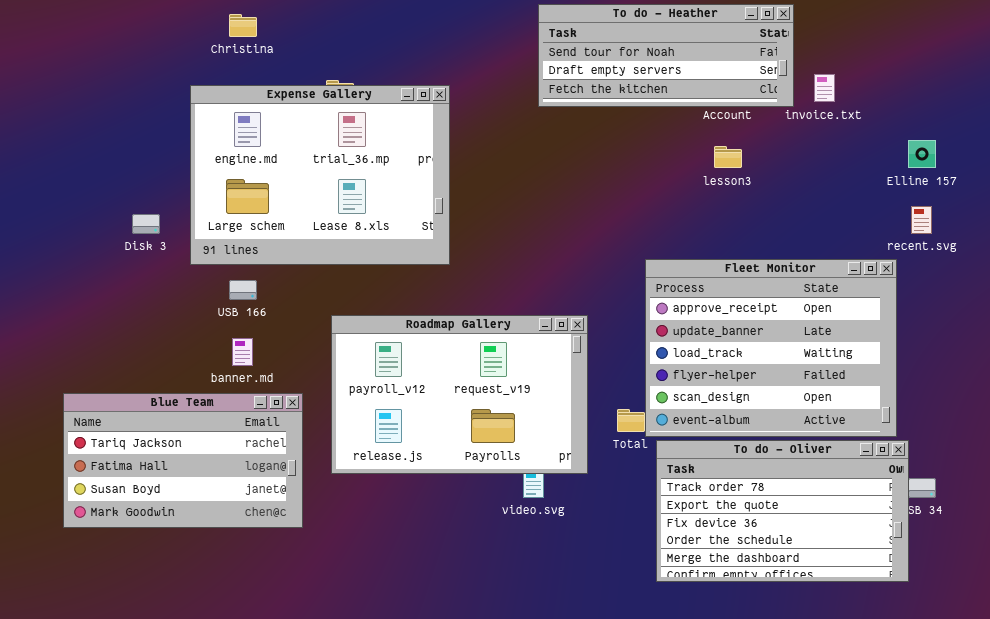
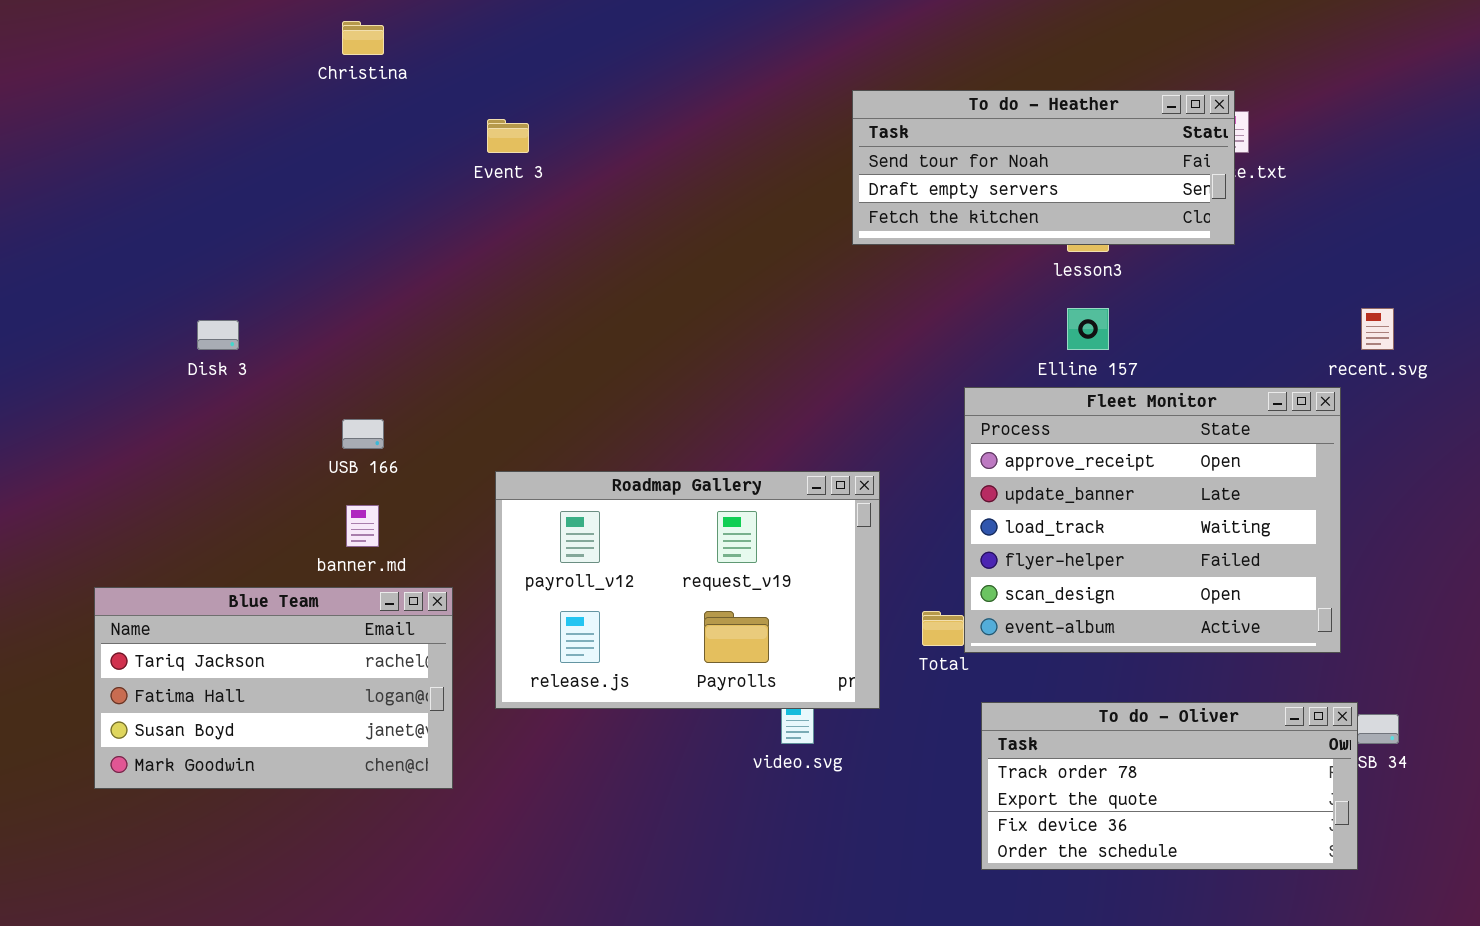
To do - Heather: [538,4,794,107] -> [852,90,1235,245], moved
Expense Gallery: [190,85,450,265] -> none, closed
Elline 157: [908,140,936,168] -> [1067,308,1109,350], moved
To do - Oliver: [656,440,909,582] -> [981,702,1358,870], resized

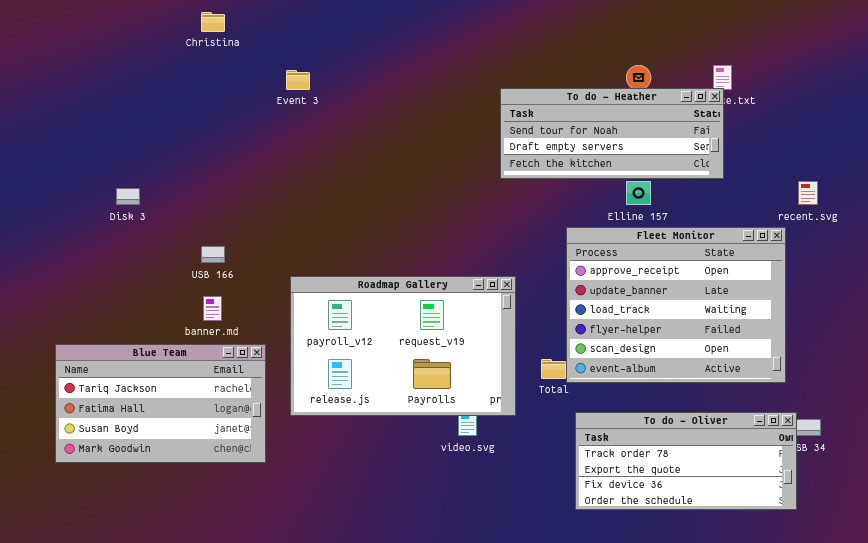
To do - Heather: [852,90,1235,245] -> [500,88,724,179], moved

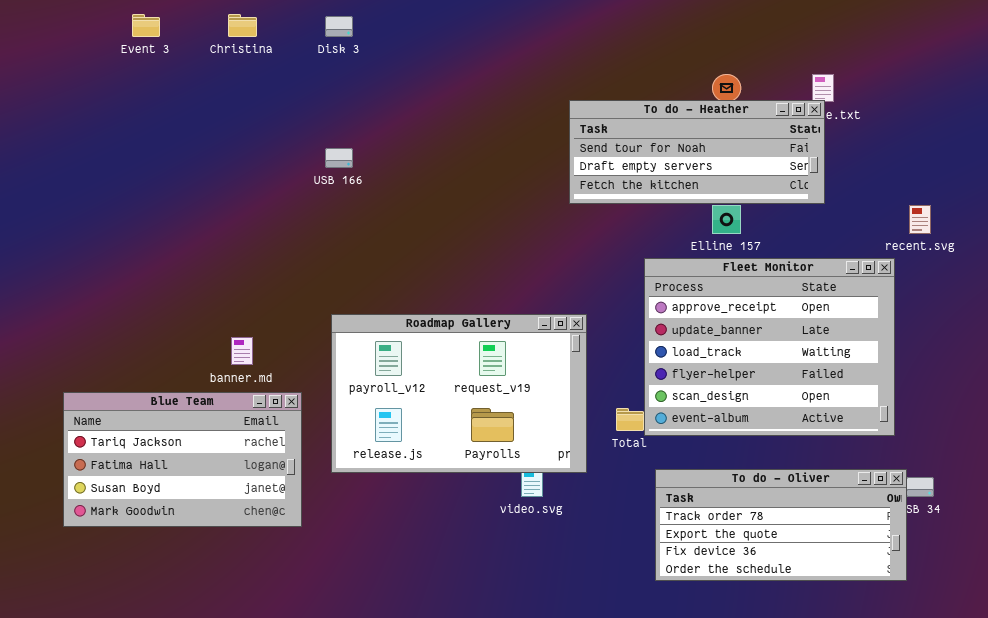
Event 3: [286,70,310,90] -> [132,14,160,37], moved
Disk 3: [116,188,140,205] -> [325,16,353,37], moved
USB 166: [201,246,225,263] -> [325,148,353,168], moved

